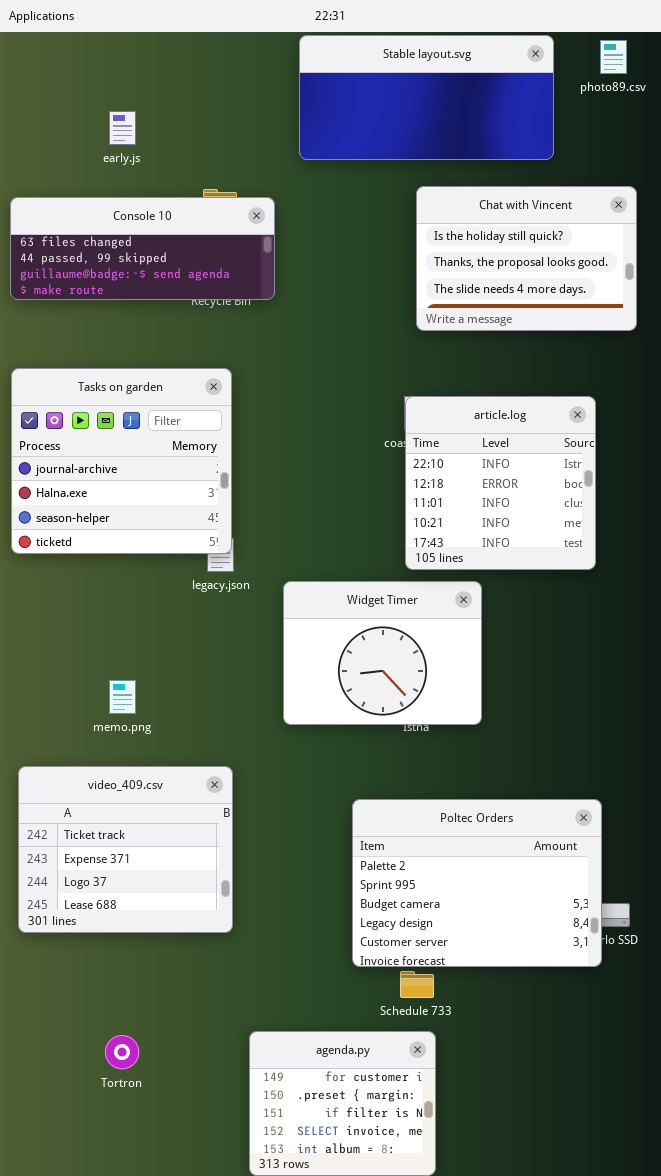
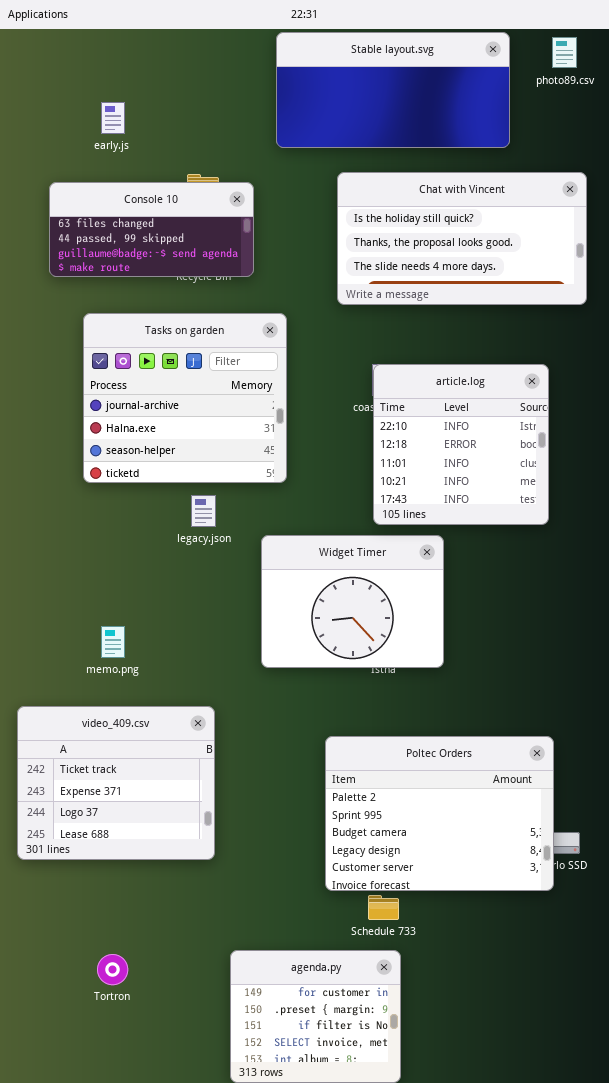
Chat with Vincent: [416,186,637,331] -> [337,172,587,305], resized
Console 10: [10,197,275,300] -> [49,182,254,277], resized
Tasks on garden: [11,368,232,554] -> [83,313,287,483], moved

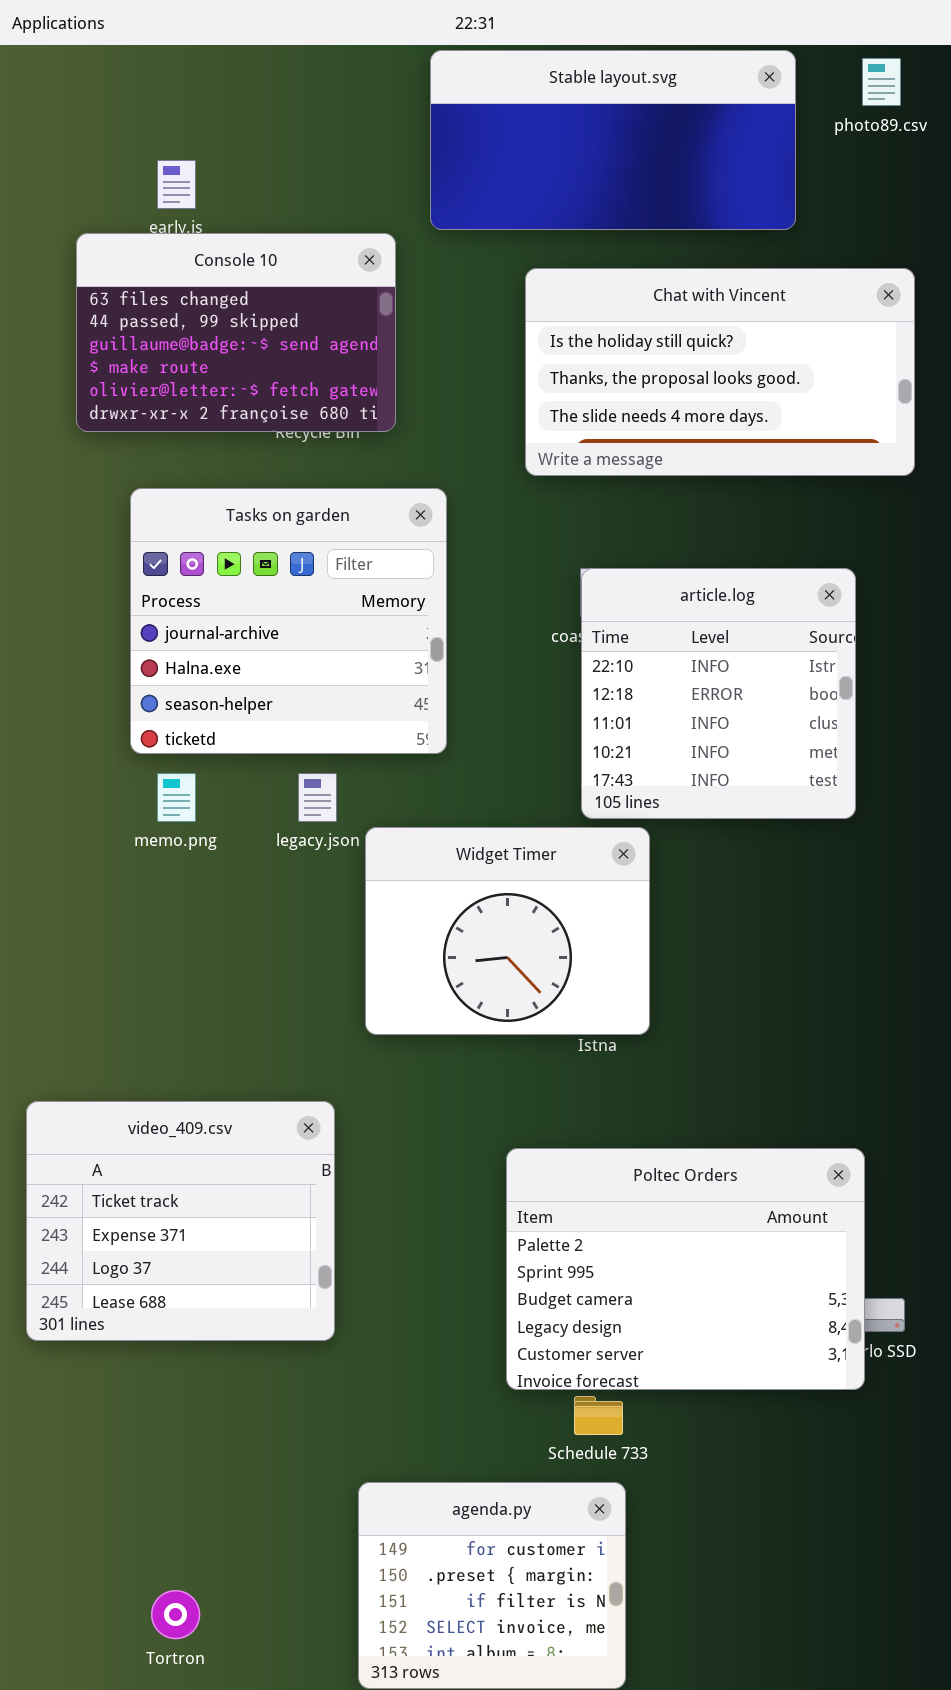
Console 10: [49,182,254,277] -> [76,233,396,432], resized
Widget Timer: [261,535,444,668] -> [365,827,650,1035], moved
memo.png: [101,626,125,658] -> [157,773,196,822], moved
Tortron: [97,954,128,985] -> [151,1590,200,1639], moved

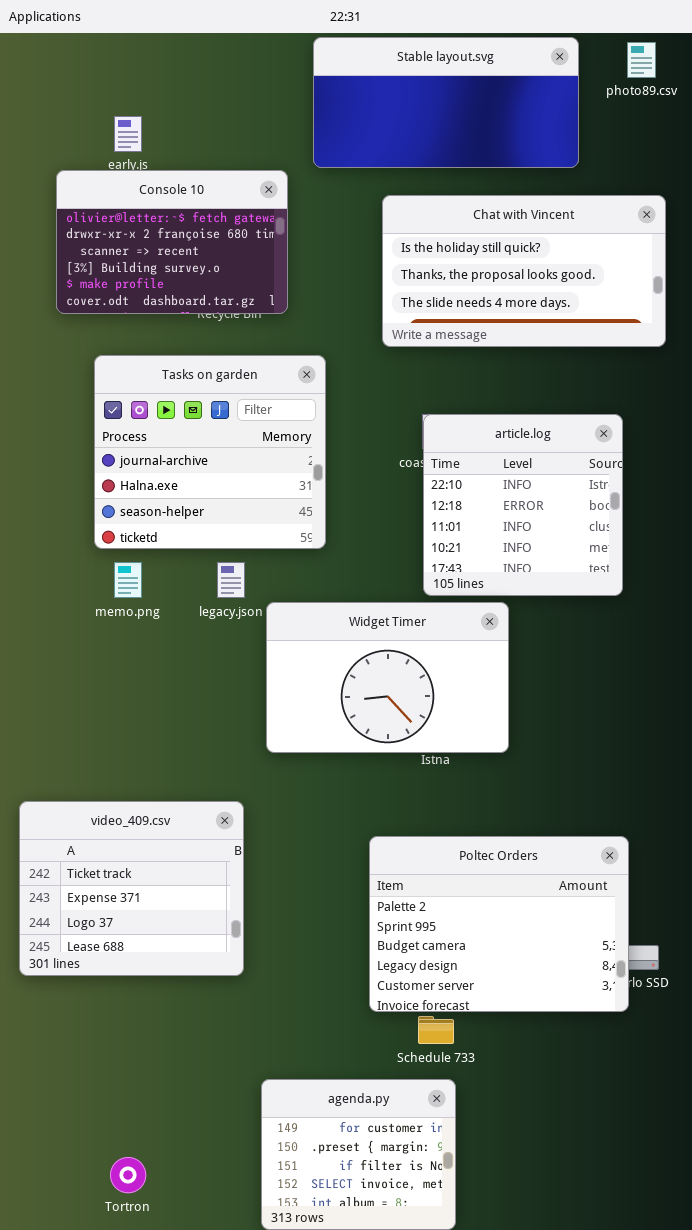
Console 10: [76,233,396,432] -> [56,170,288,314], scrolled down 4 rows
Widget Timer: [365,827,650,1035] -> [266,602,509,753], resized

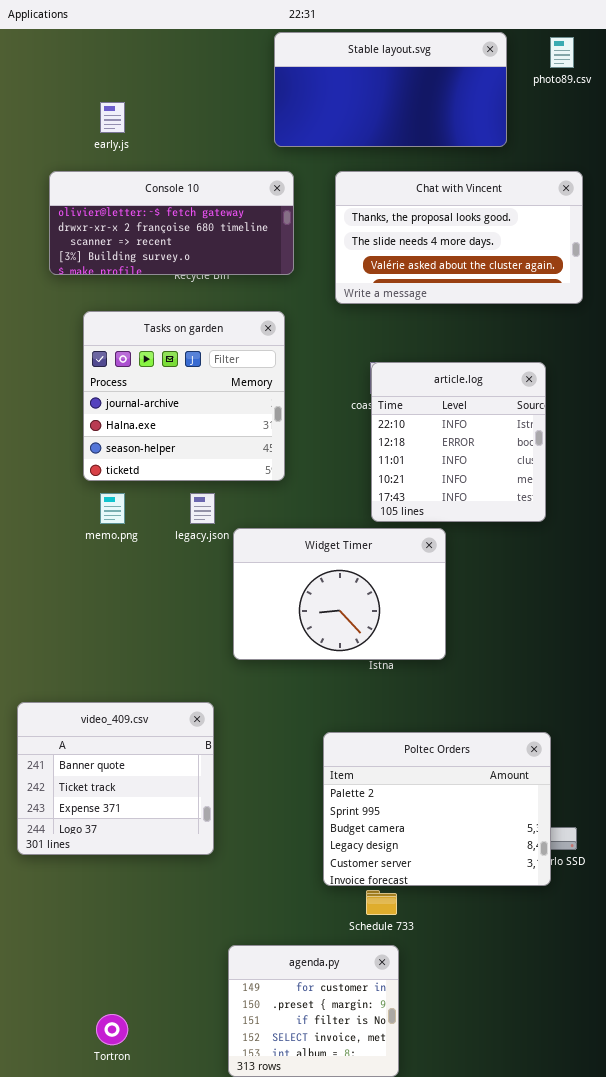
Console 10: [56,170,288,314] -> [49,171,294,275], resized
Chat with Vincent: [382,195,666,347] -> [335,171,583,304], scrolled down 1 row
video_409.csv: [19,801,244,976] -> [17,702,214,855], scrolled up 1 row

